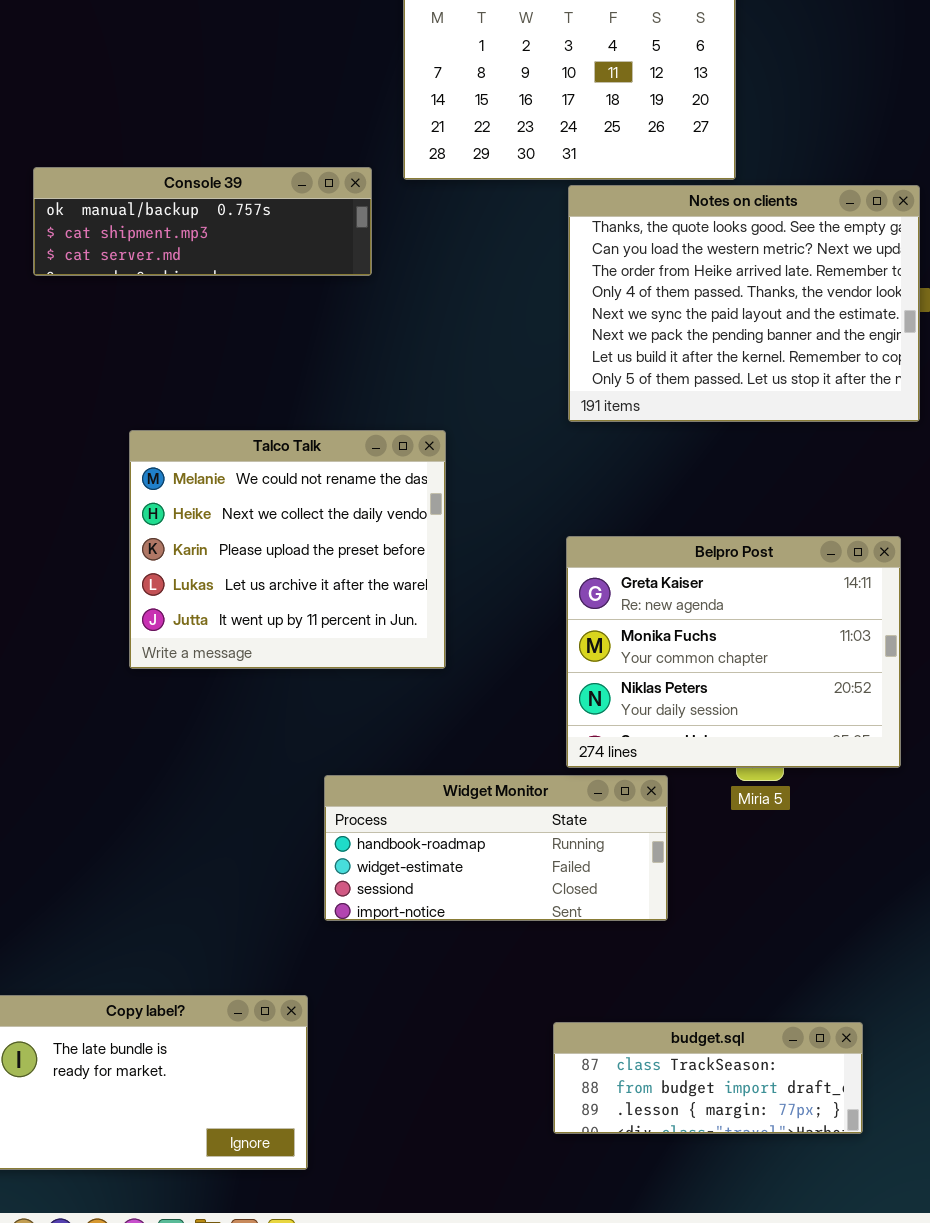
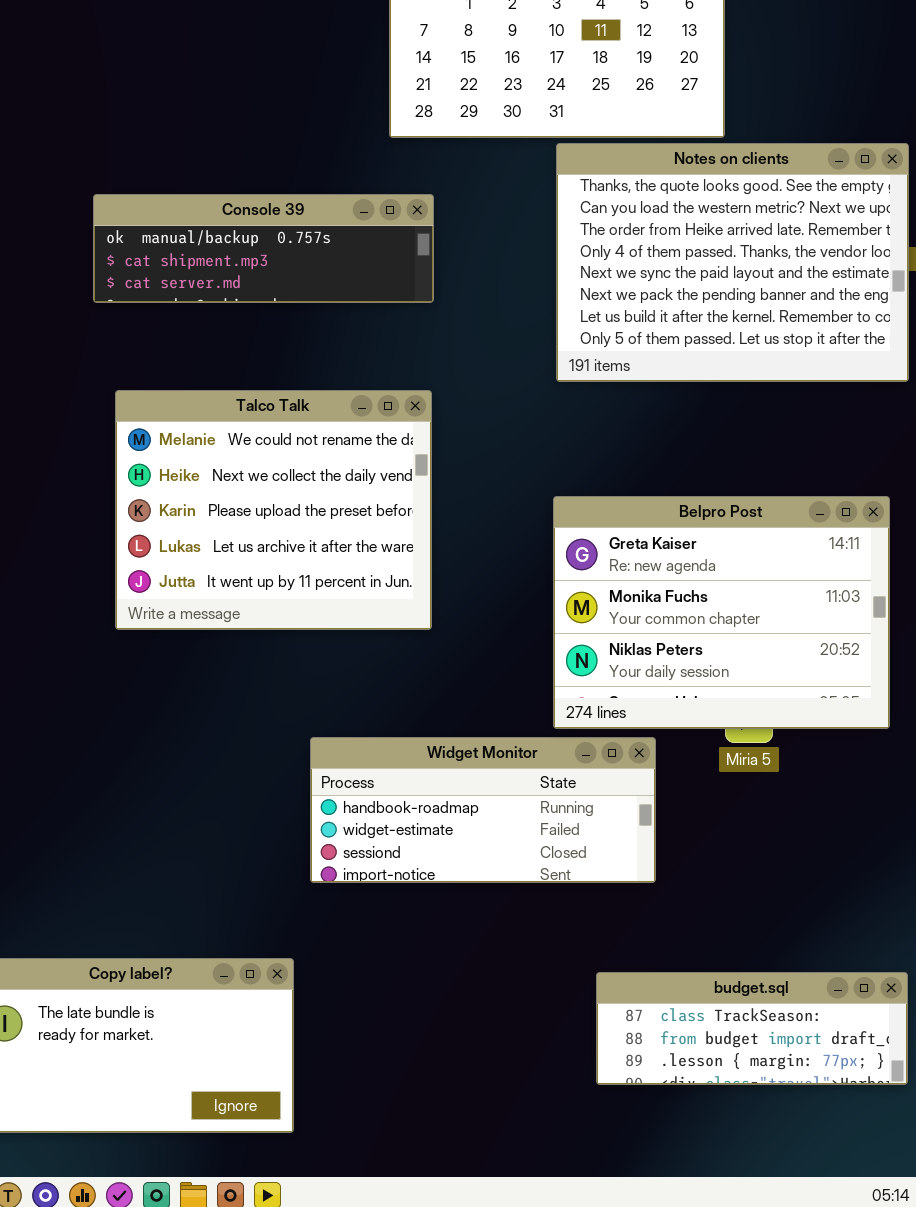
Console 39: [33,167,372,276] -> [93,194,434,303], moved
budget.sql: [553,1022,863,1134] -> [596,972,908,1085], moved

